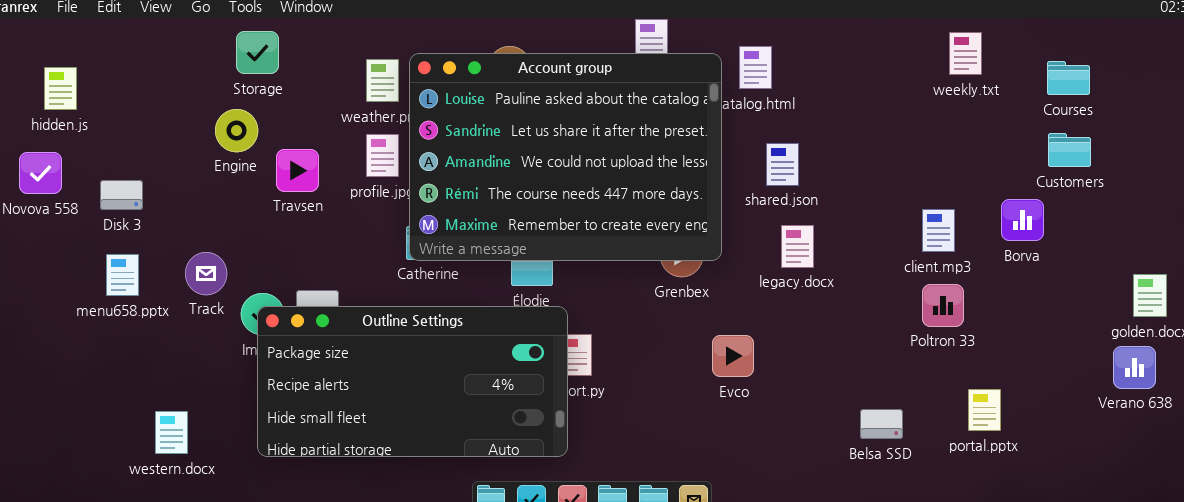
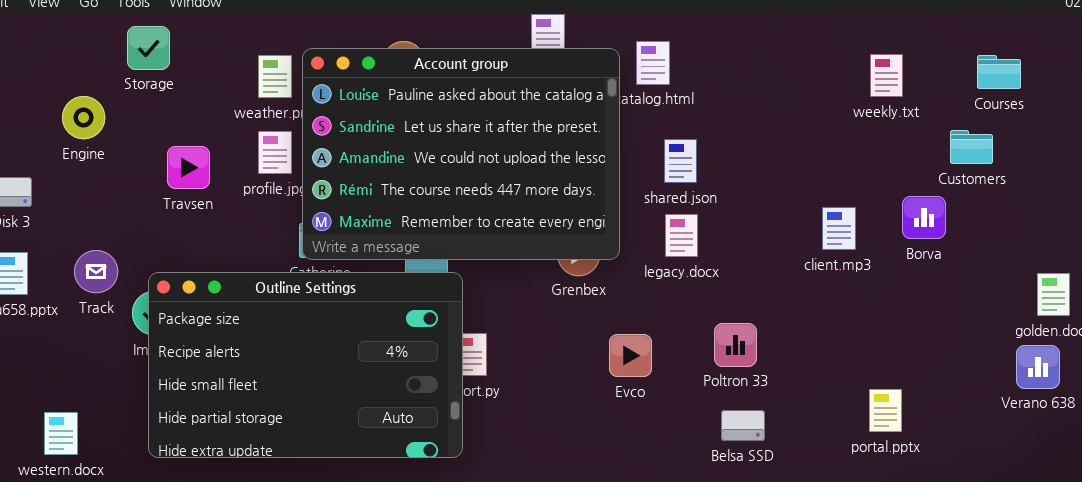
weekly.txt: [949,32,982,75] -> [870,54,903,97], moved
Courses: [1047,61,1090,95] -> [977,55,1021,89], moved
Engine: [215,109,258,152] -> [62,96,105,139], moved
legacy.docx: [781,225,814,268] -> [665,214,698,257], moved
Poltron 33: [922,284,964,327] -> [714,323,757,367], moved
Outline Settings: [257,306,568,457] -> [148,272,463,458], resized
Belsa SSD: [860,409,903,439] -> [721,410,765,441], moved

